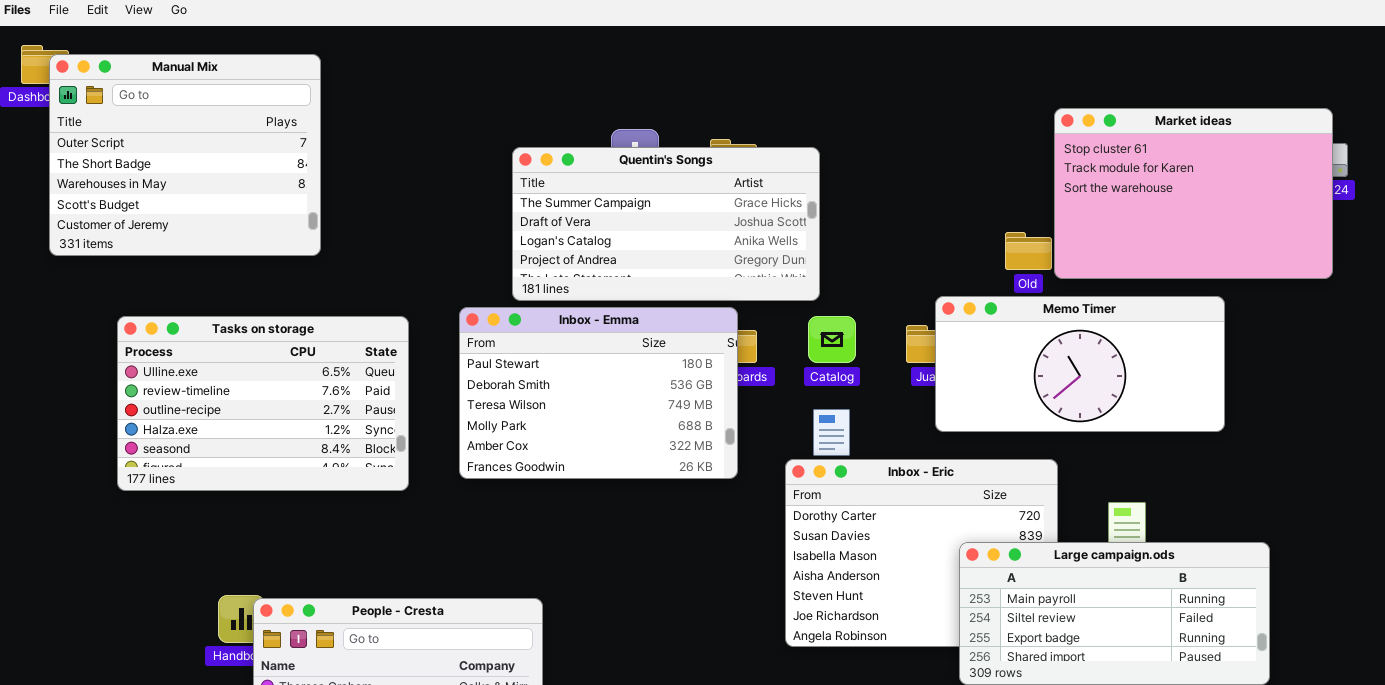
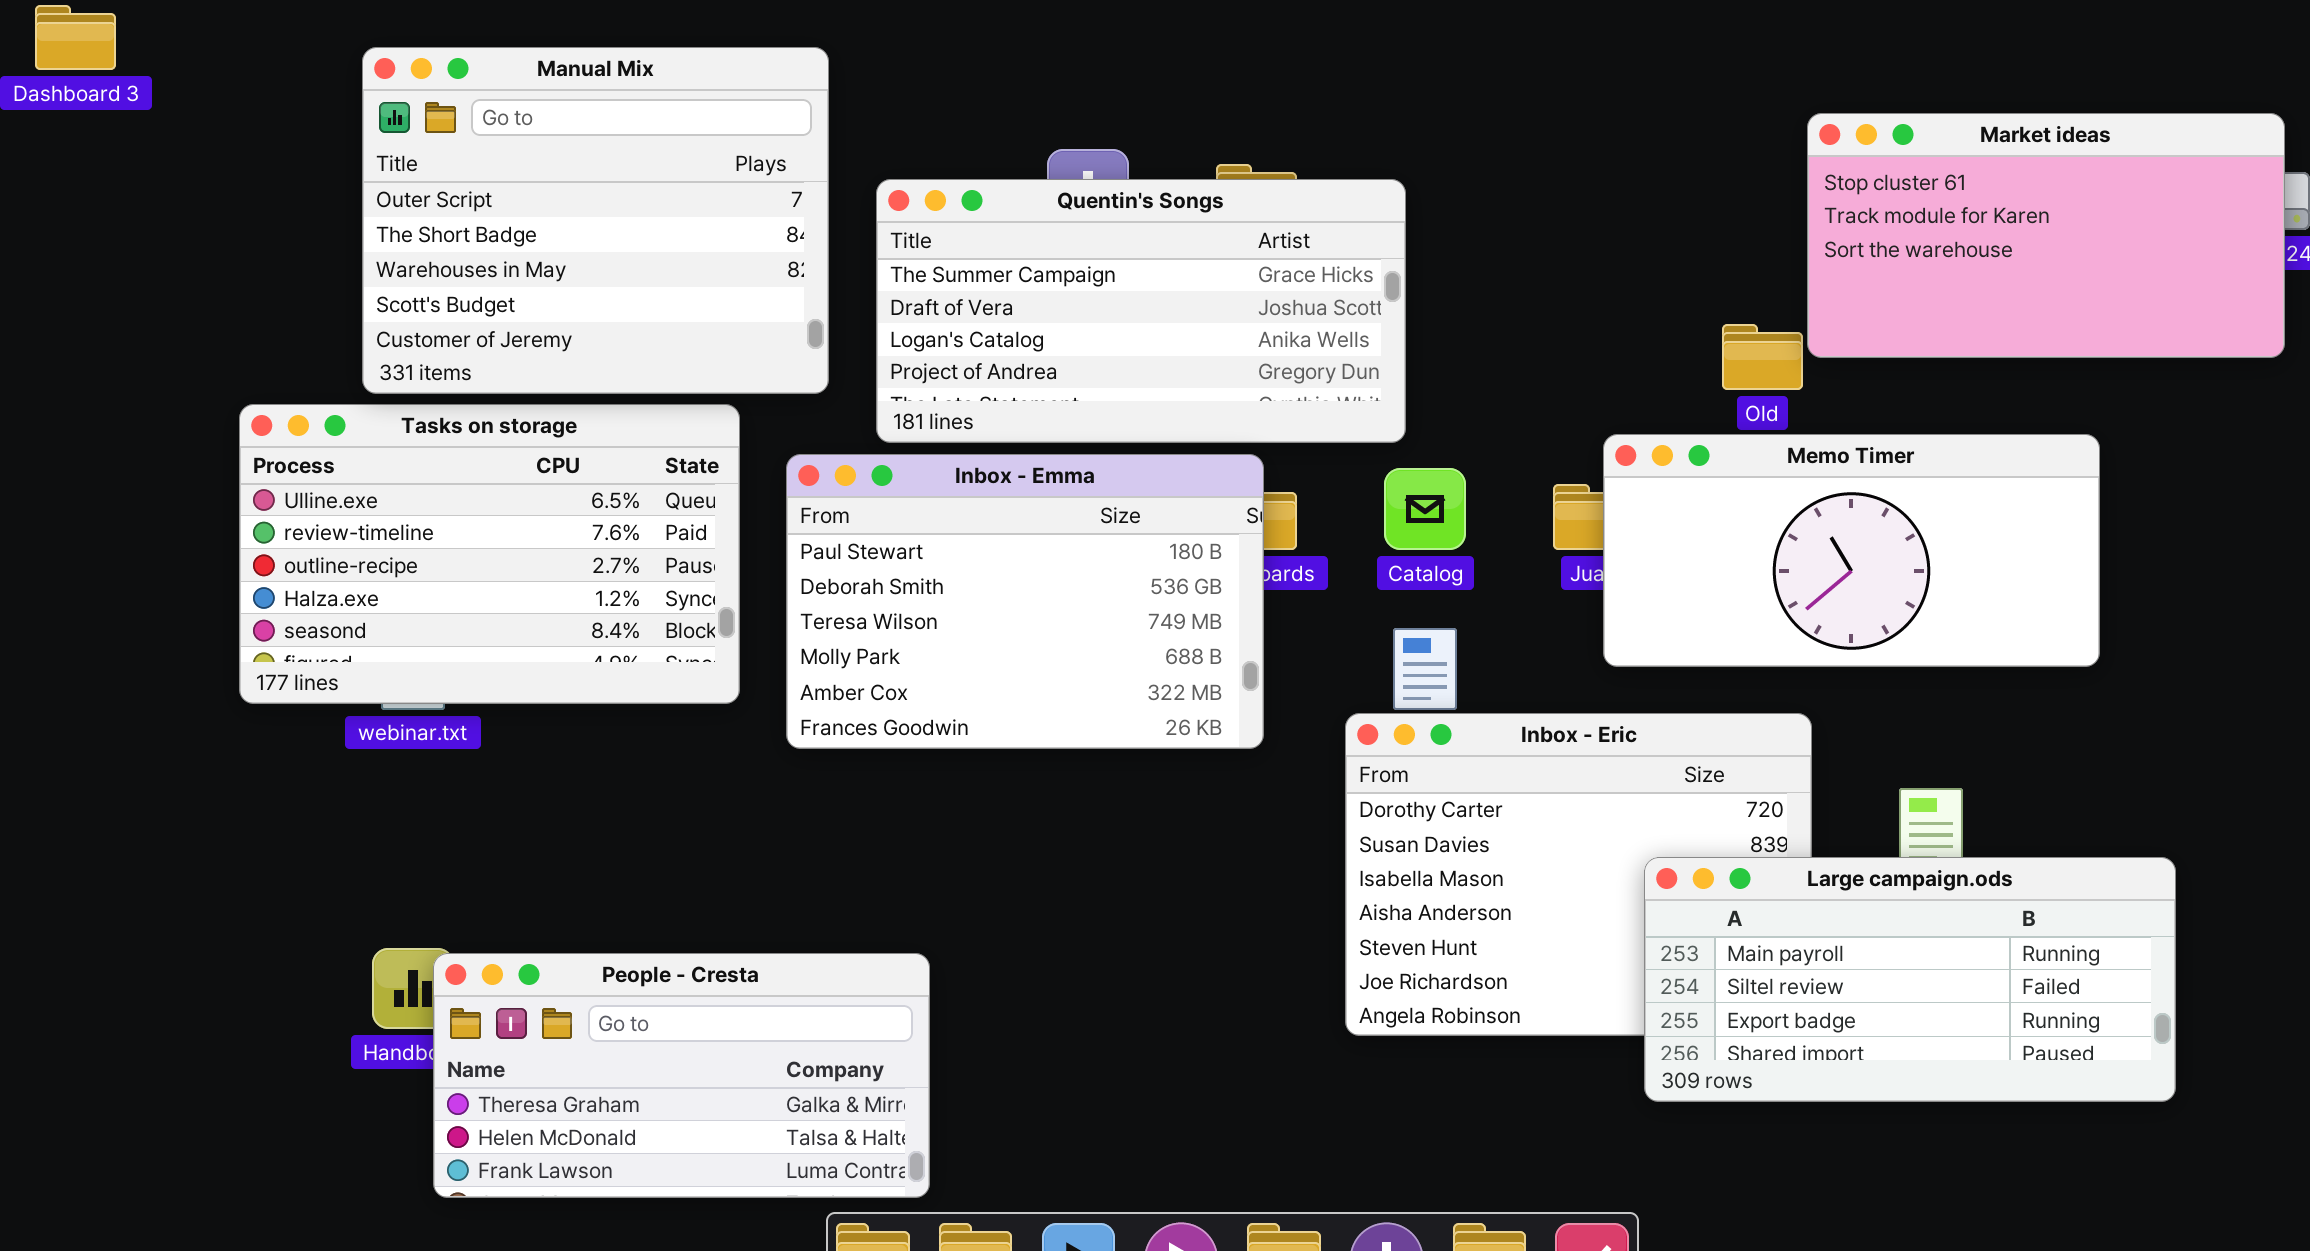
Manual Mix: [49,54,321,256] -> [362,47,829,394], moved
Market ideas: [1054,108,1333,279] -> [1807,113,2285,358], resized
Tasks on storage: [117,316,409,491] -> [239,404,740,704], moved

